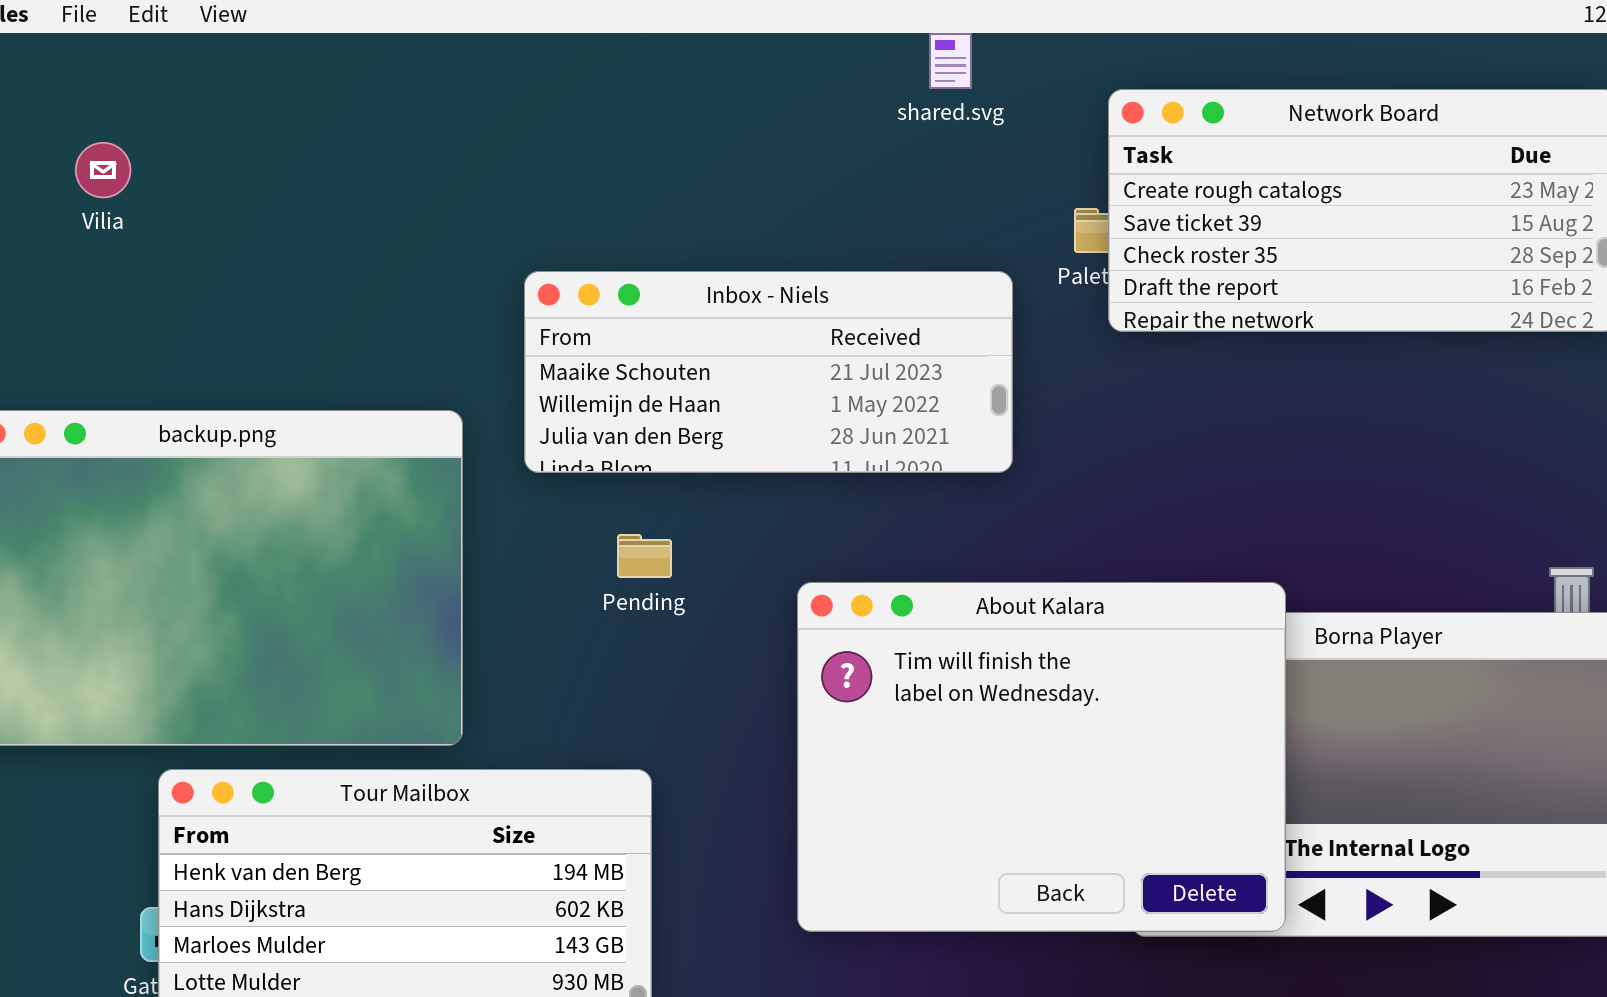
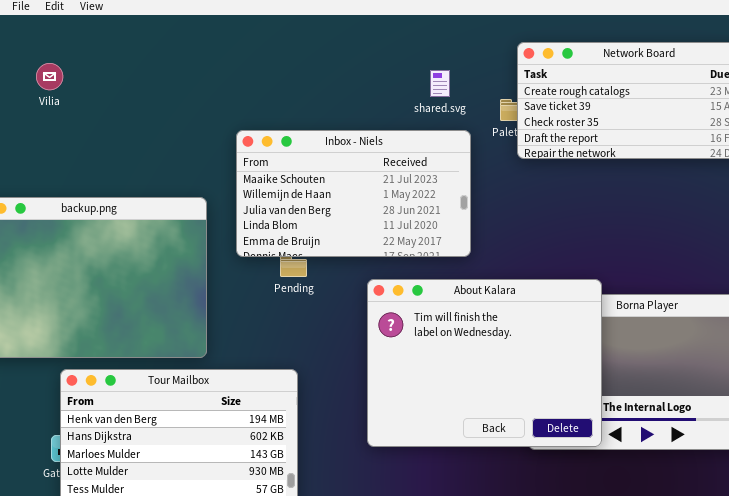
shared.svg: [929,33,972,89] -> [430,70,450,97], moved
Vilia: [75,142,131,198] -> [36,63,63,90], moved
Inbox - Niels: [524,271,1013,473] -> [236,130,471,257], resized

